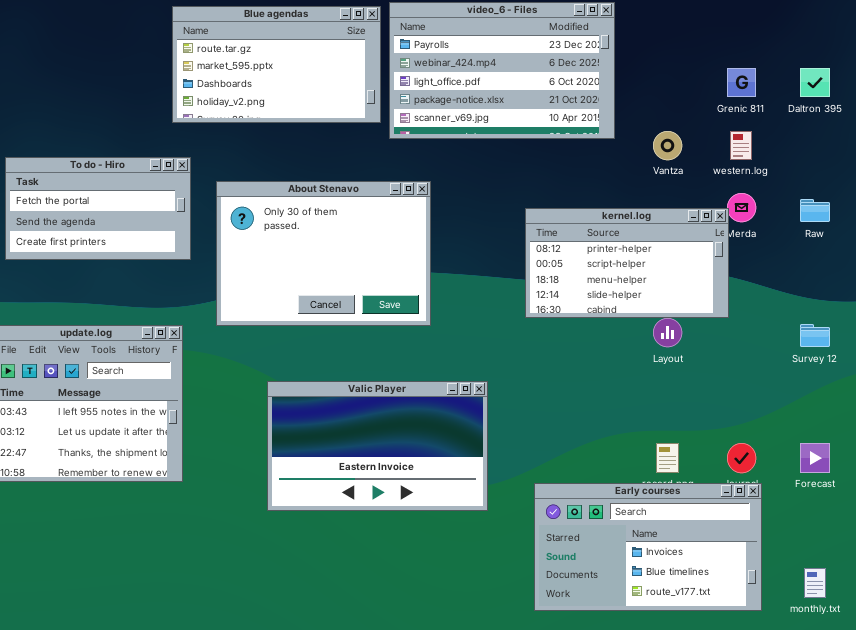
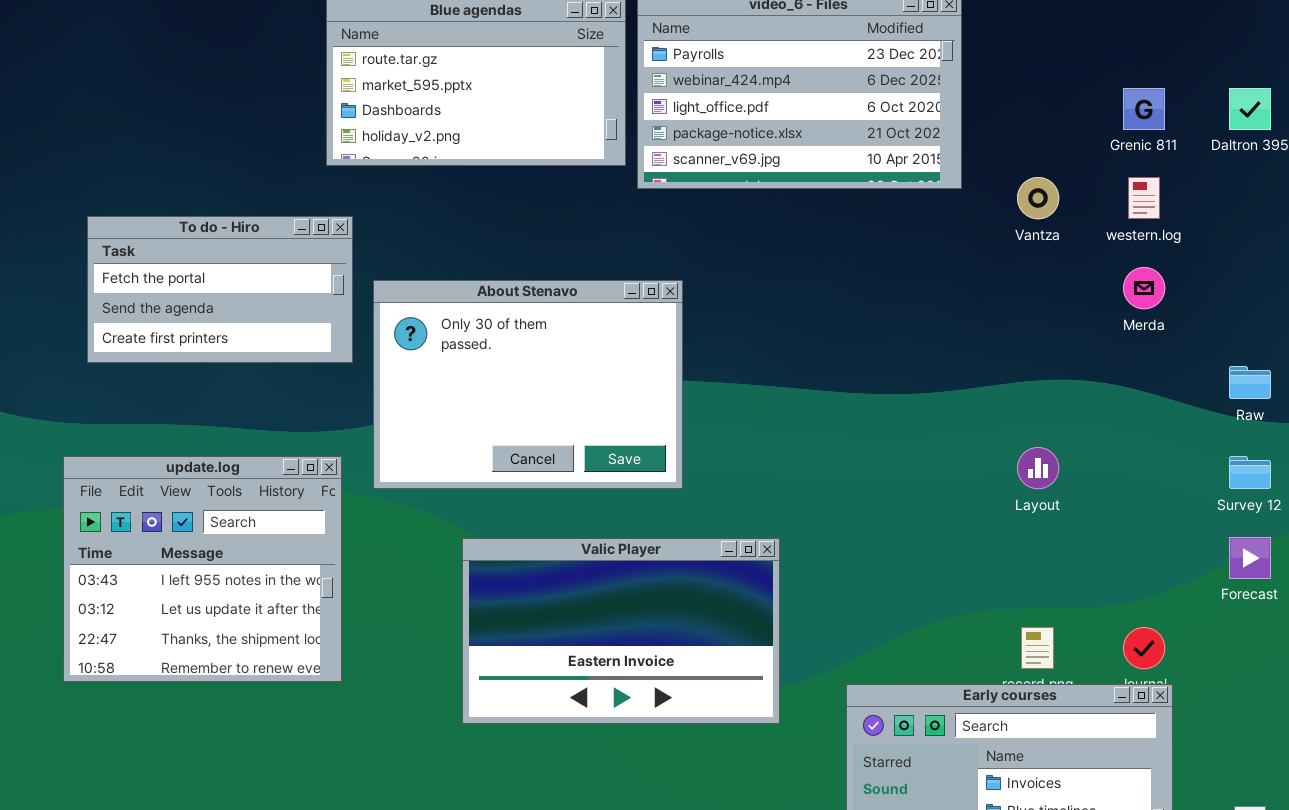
About Stenavo: [216,181,431,326] -> [373,280,683,489], moved
Raw: [800,199,830,222] -> [1229,366,1271,399], moved
kernel.log: [525,208,729,318] -> none, closed
Forecast: [800,443,830,473] -> [1229,537,1271,579], moved

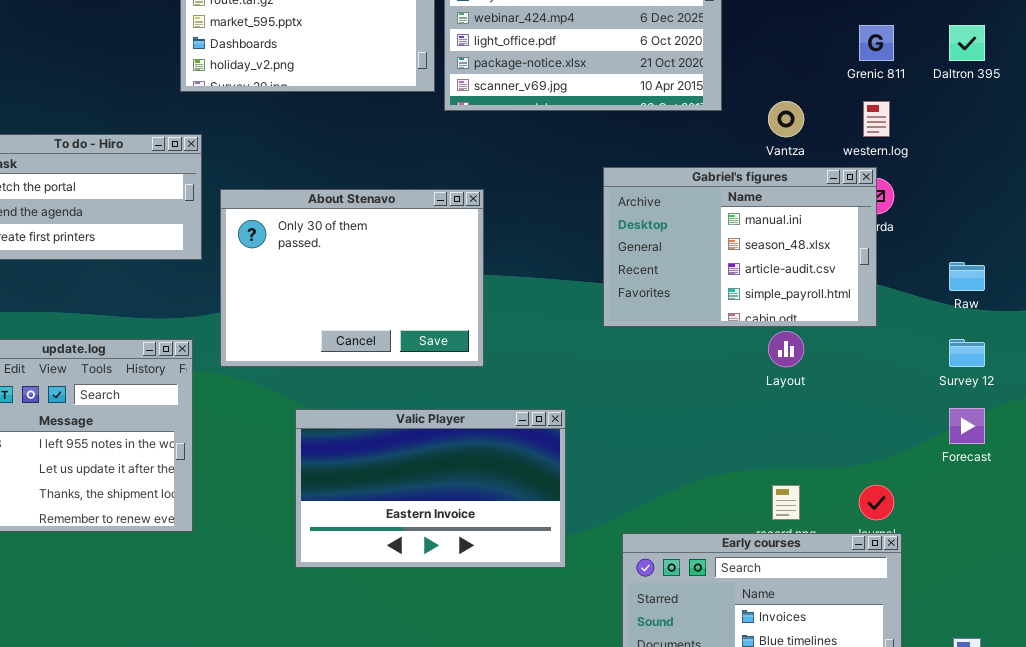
Gabriel's figures: none -> [603,167,877,327], opened

